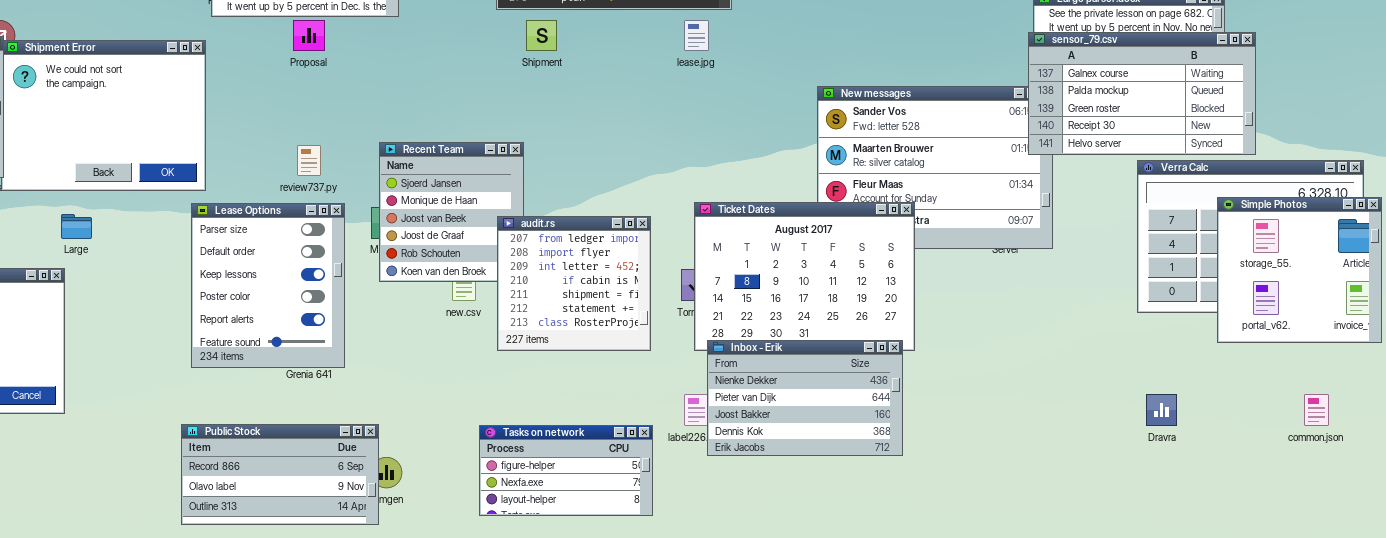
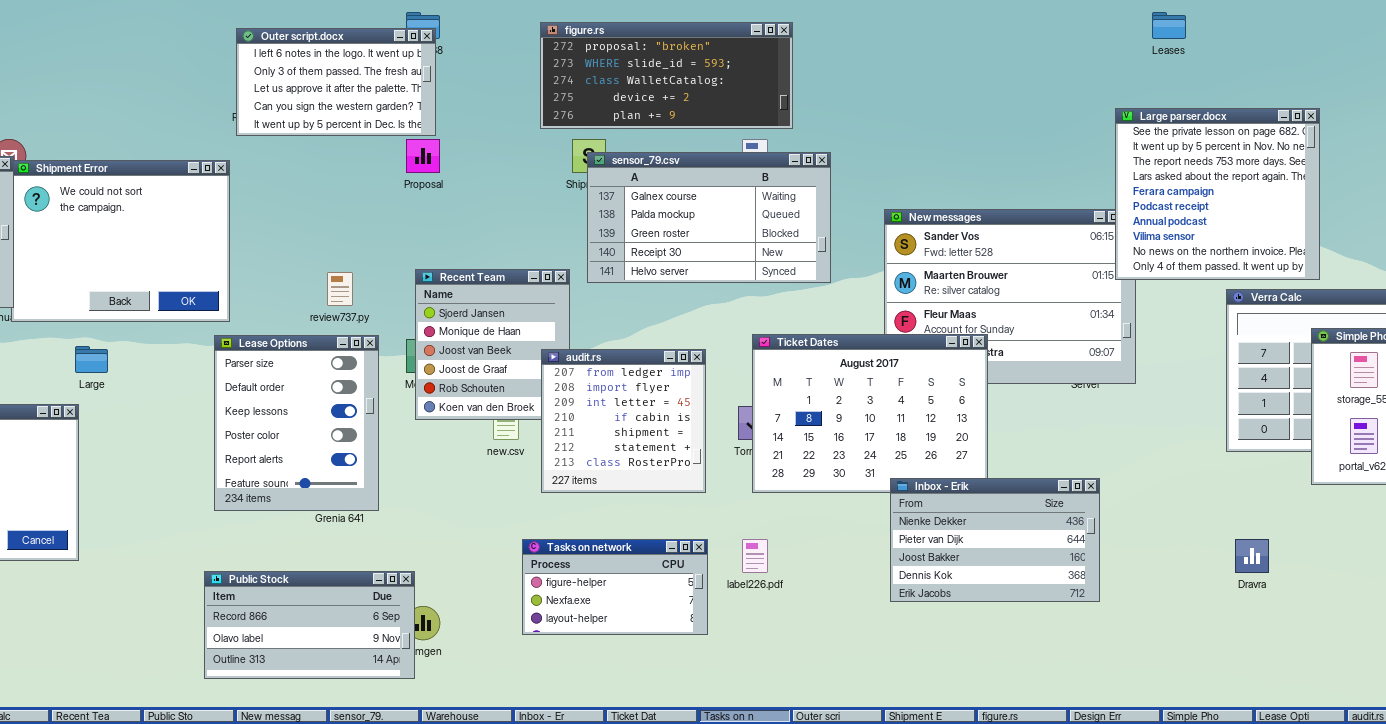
Proposal: [293,20,325,51] -> [406,139,440,173], moved
sensor_79.csv: [1028,32,1256,155] -> [587,152,831,283], moved
Inbox - Erik: [707,340,903,456] -> [890,478,1100,602], moved
Tasks on network: [479,425,653,516] -> [522,539,708,635], moved

